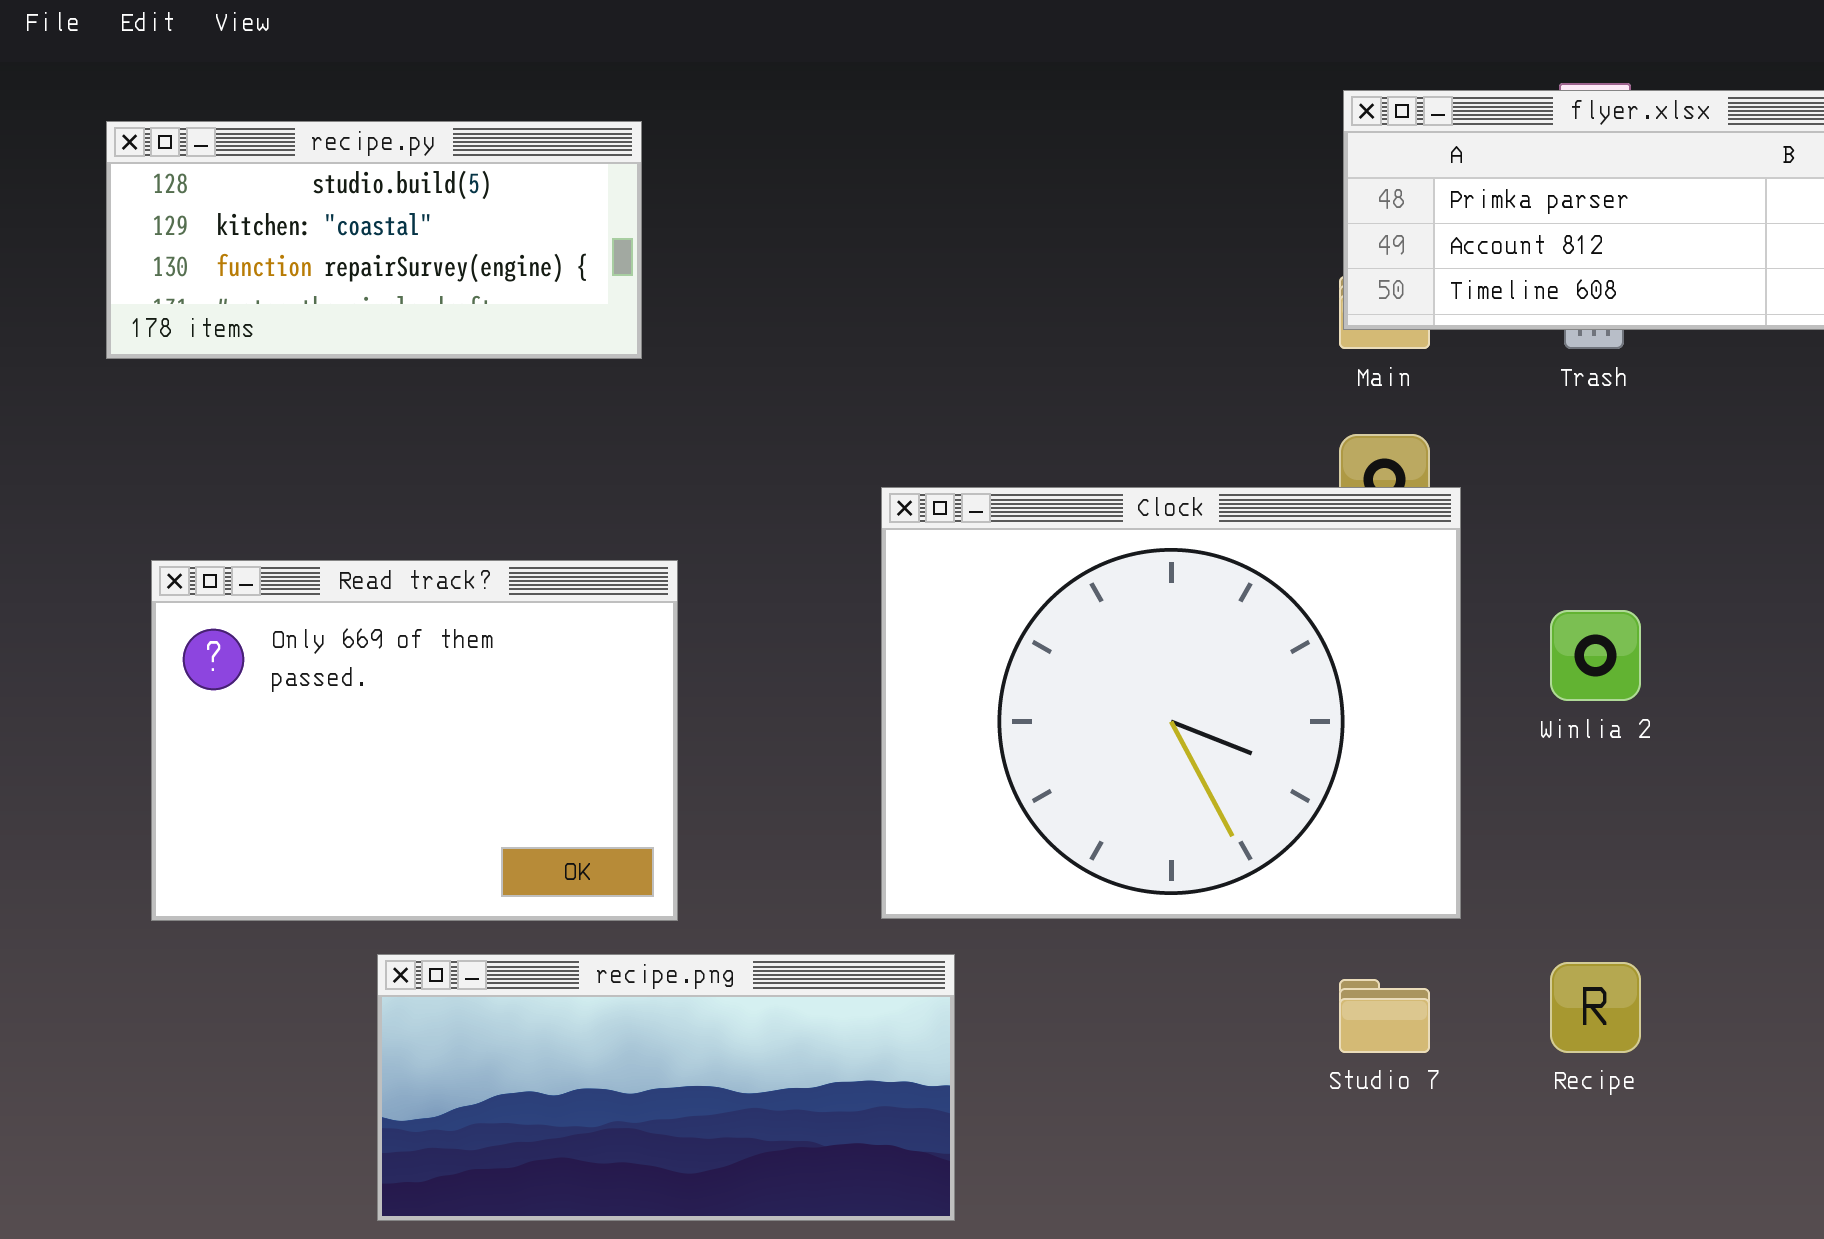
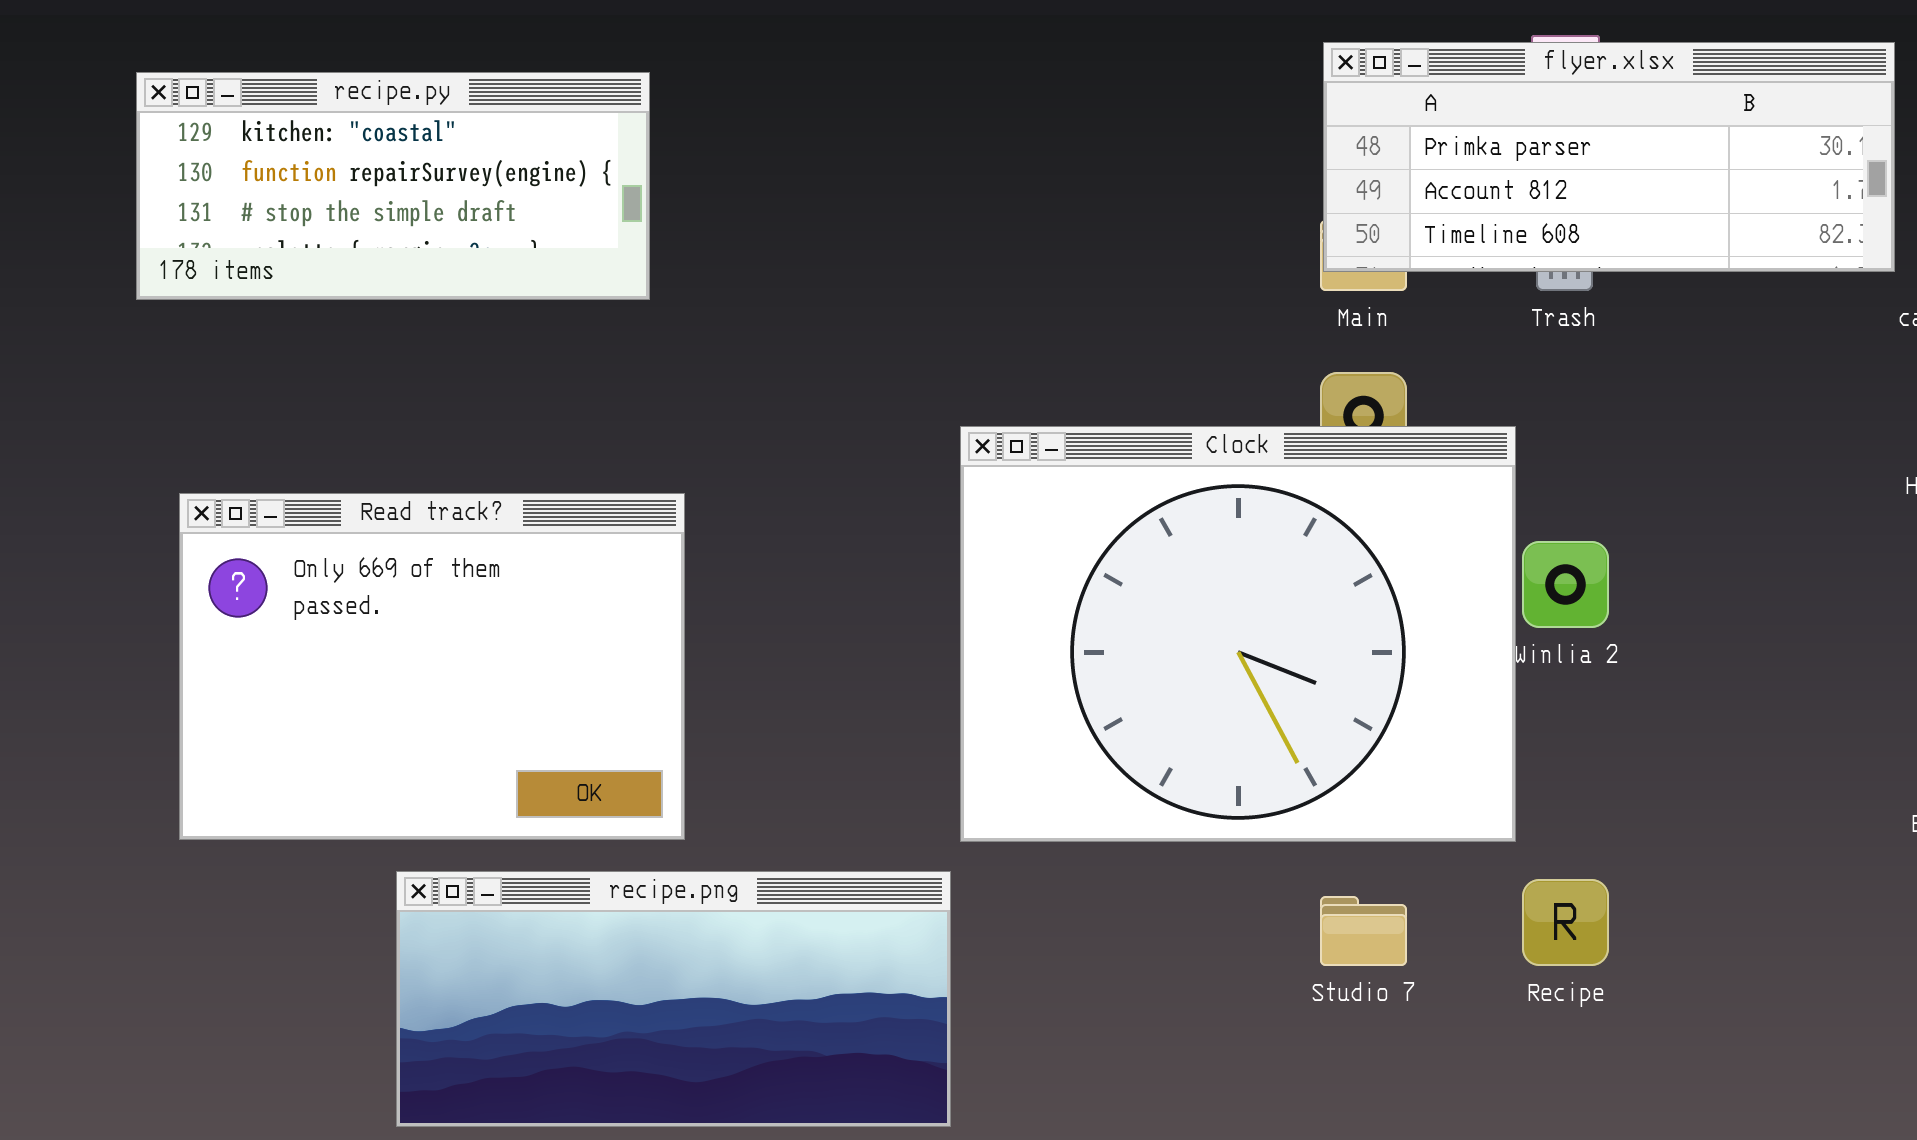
recipe.py: [106,121,642,359] -> [136,72,650,300], scrolled down 1 row
Clock: [881,487,1461,919] -> [960,426,1516,842], moved

